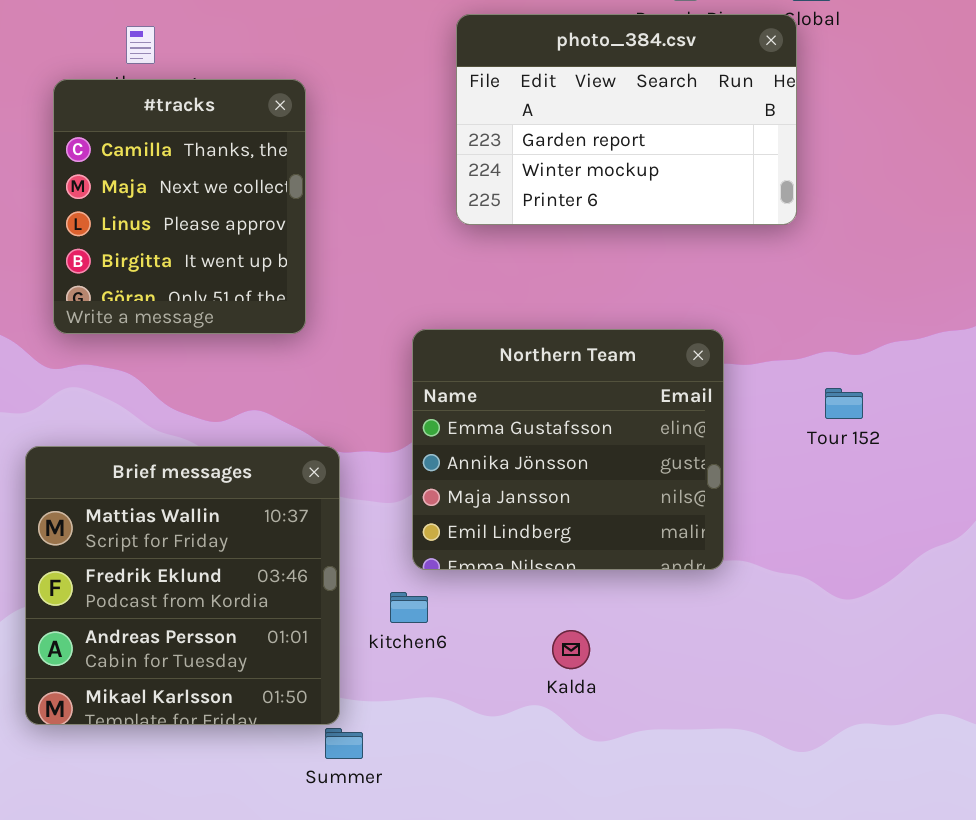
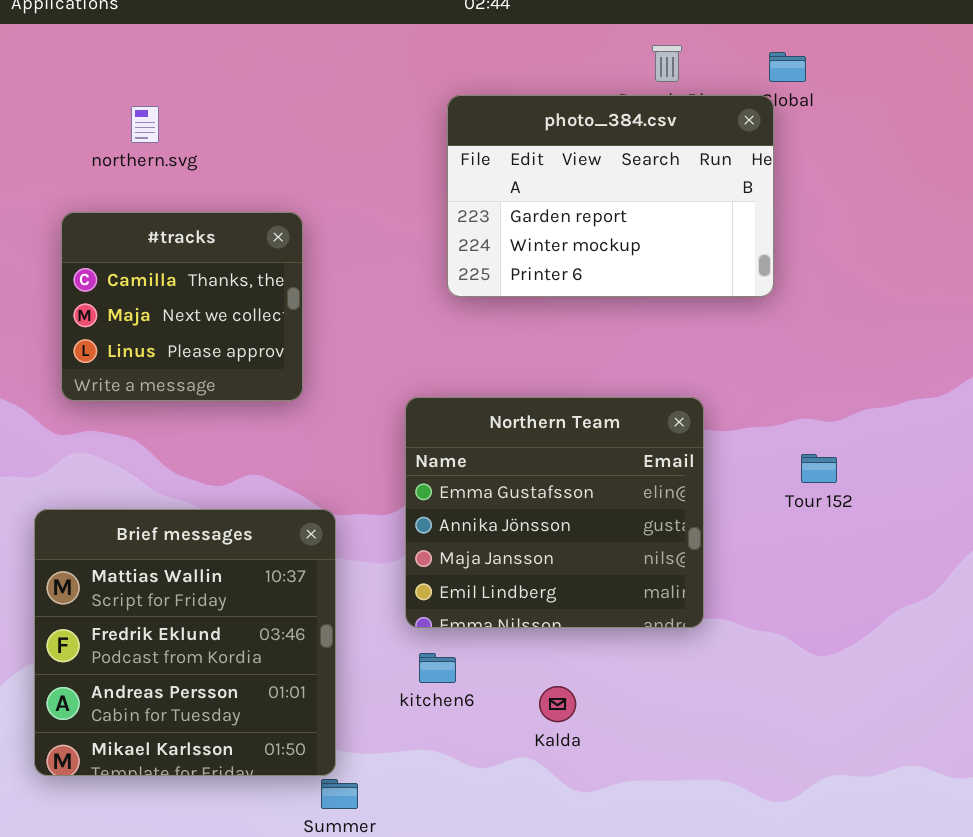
#tracks: [53,79,306,334] -> [61,212,303,401], resized
kitchen6: [390,592,428,623] -> [419,653,456,683], moved

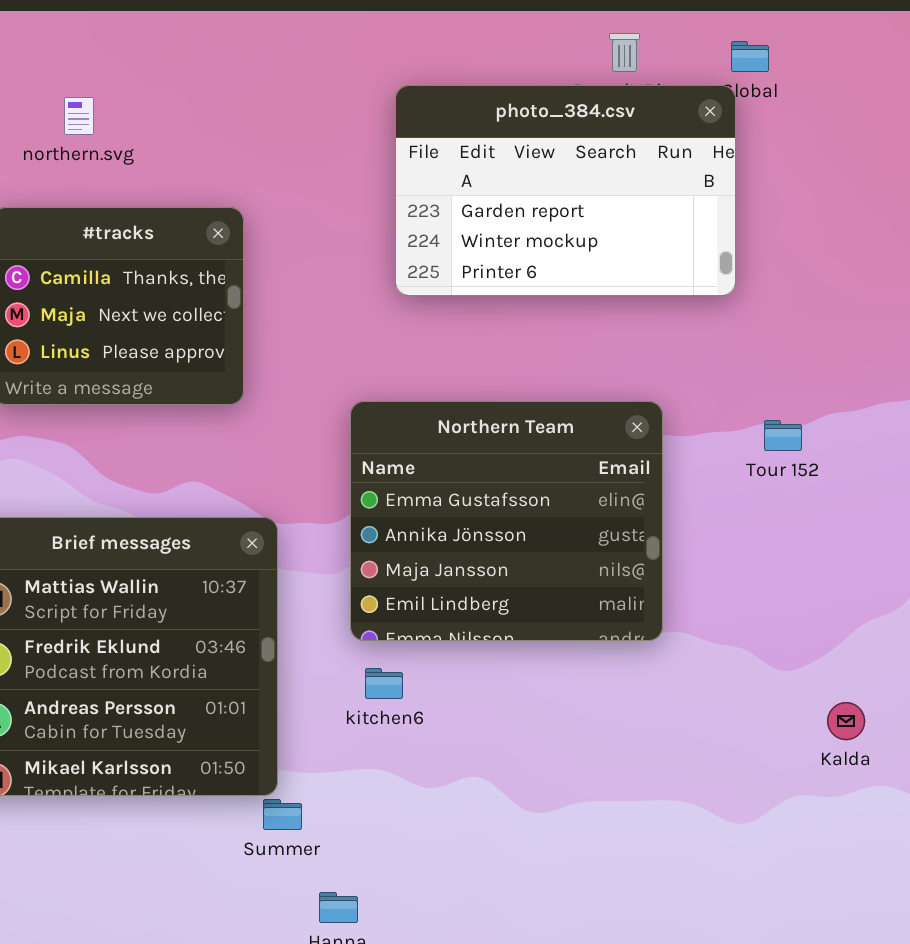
Tour 152: [801,454,837,483] -> [764,420,802,451], moved
Kalda: [539,686,576,722] -> [827,702,865,740], moved

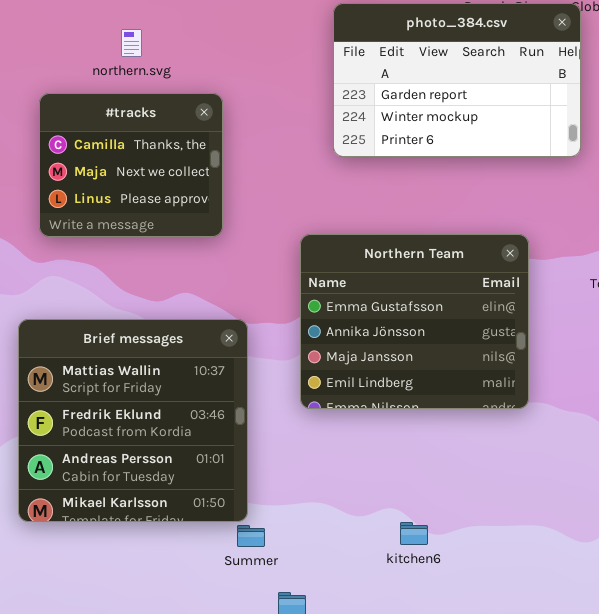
northern.svg: [64,97,94,135] -> [121,29,142,57], moved
kitchen6: [365,668,403,699] -> [400,522,428,545], moved

